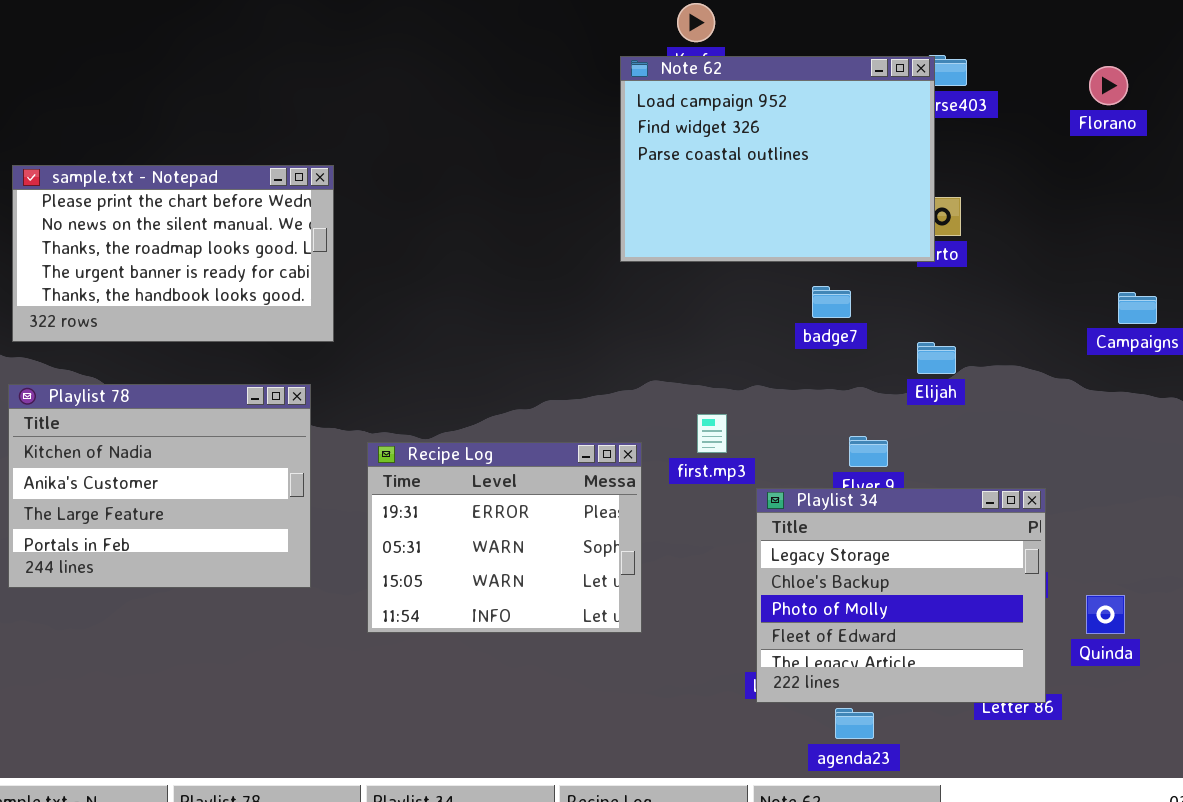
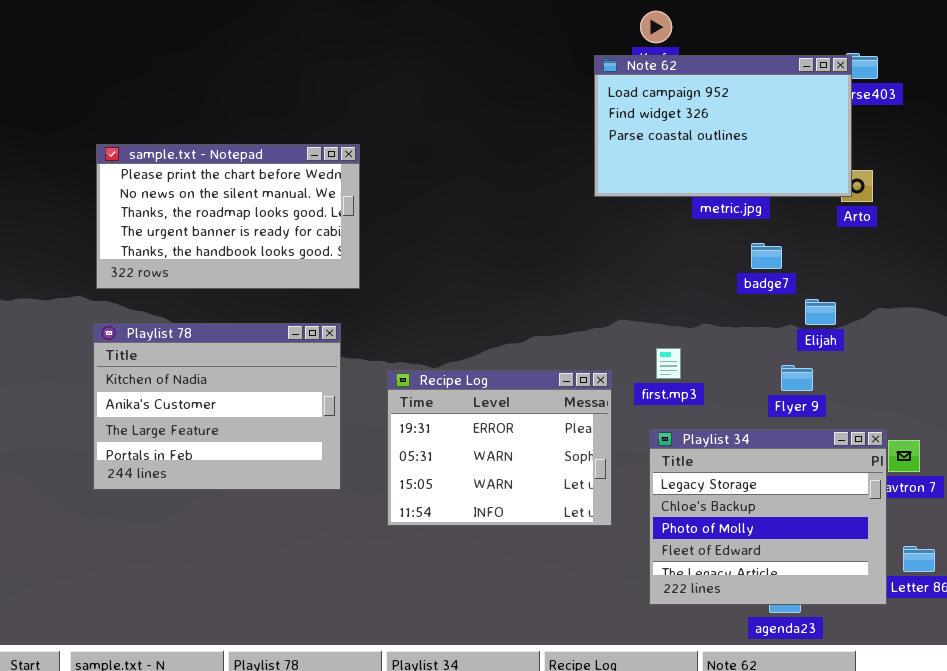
Note 62: [620,56,935,262] -> [594,55,852,197], resized
Elijah: [917,342,956,374] -> [805,299,836,325], moved
Playlist 34: [756,488,1046,703] -> [649,429,887,605], moved

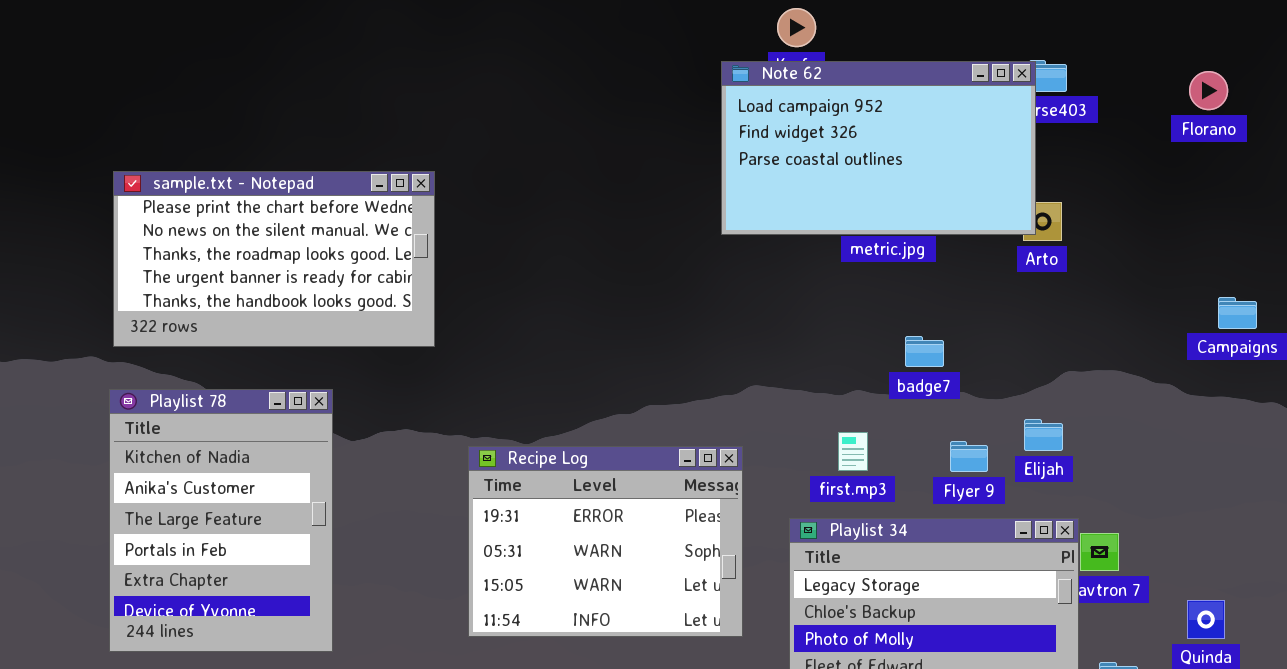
badge7: [751,243,782,269] -> [905,336,944,367], moved
Elijah: [805,299,836,325] -> [1024,419,1063,451], moved
Playlist 78: [93,323,341,490] -> [109,389,333,652], resized
first.mp3: [656,348,681,379] -> [838,432,868,471], moved

